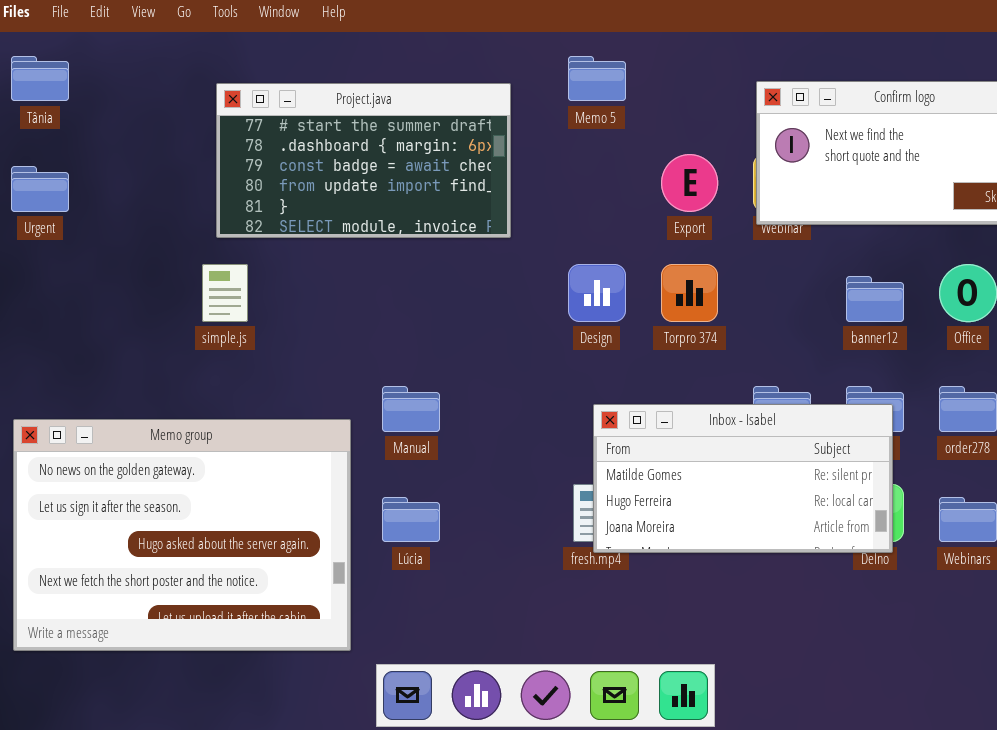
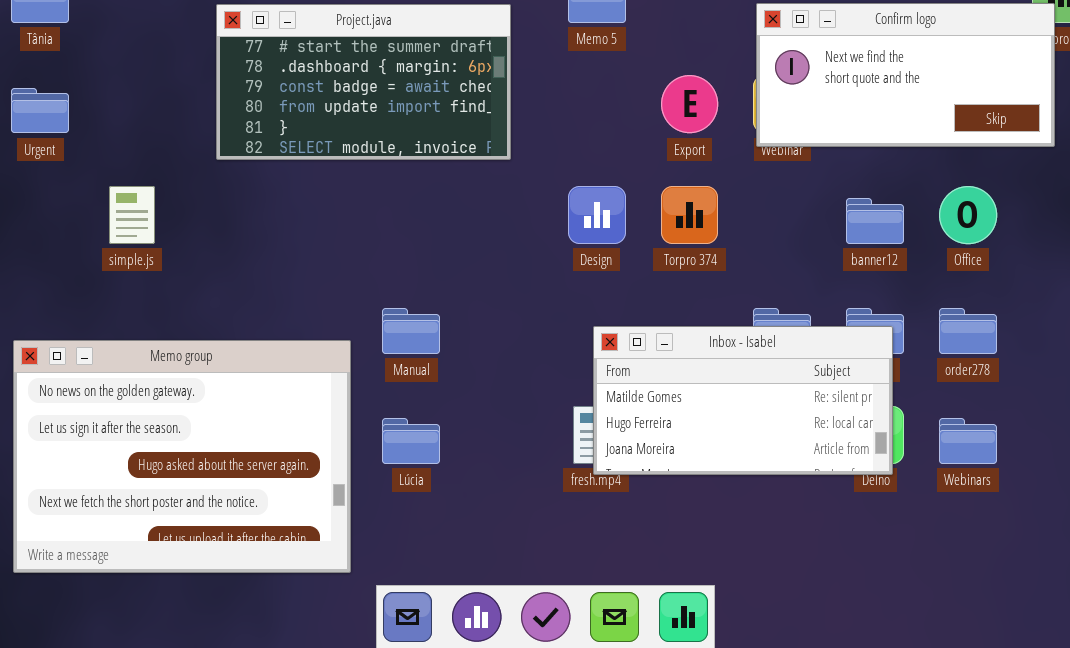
simple.js: [202,264,248,322] -> [109,186,155,244], moved

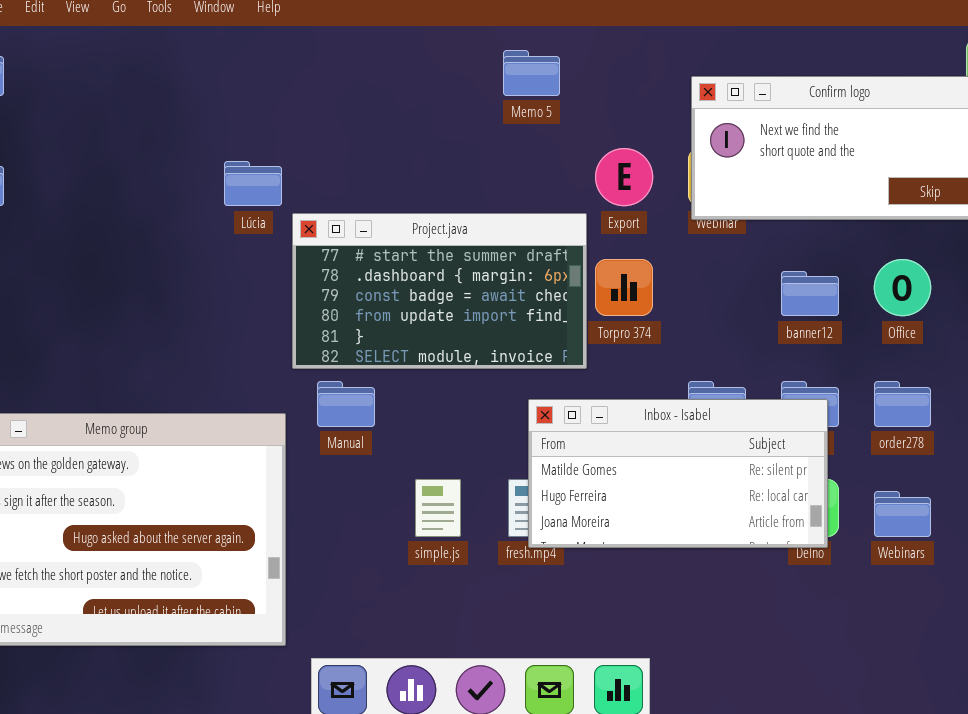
Project.java: [216,4,511,160] -> [292,213,587,369], moved
simple.js: [109,186,155,244] -> [415,479,461,537], moved
Lúcia: [382,418,440,464] -> [224,161,282,206], moved

